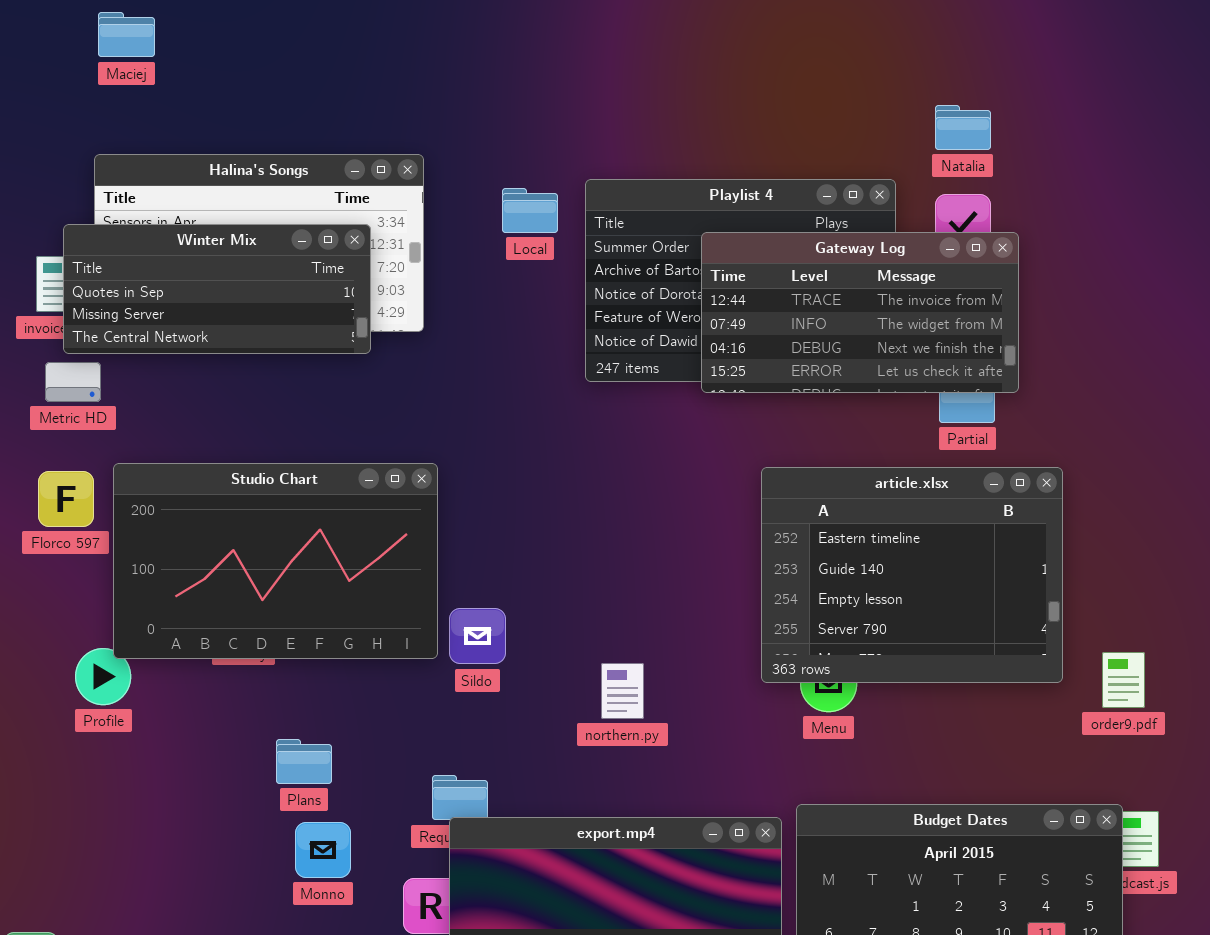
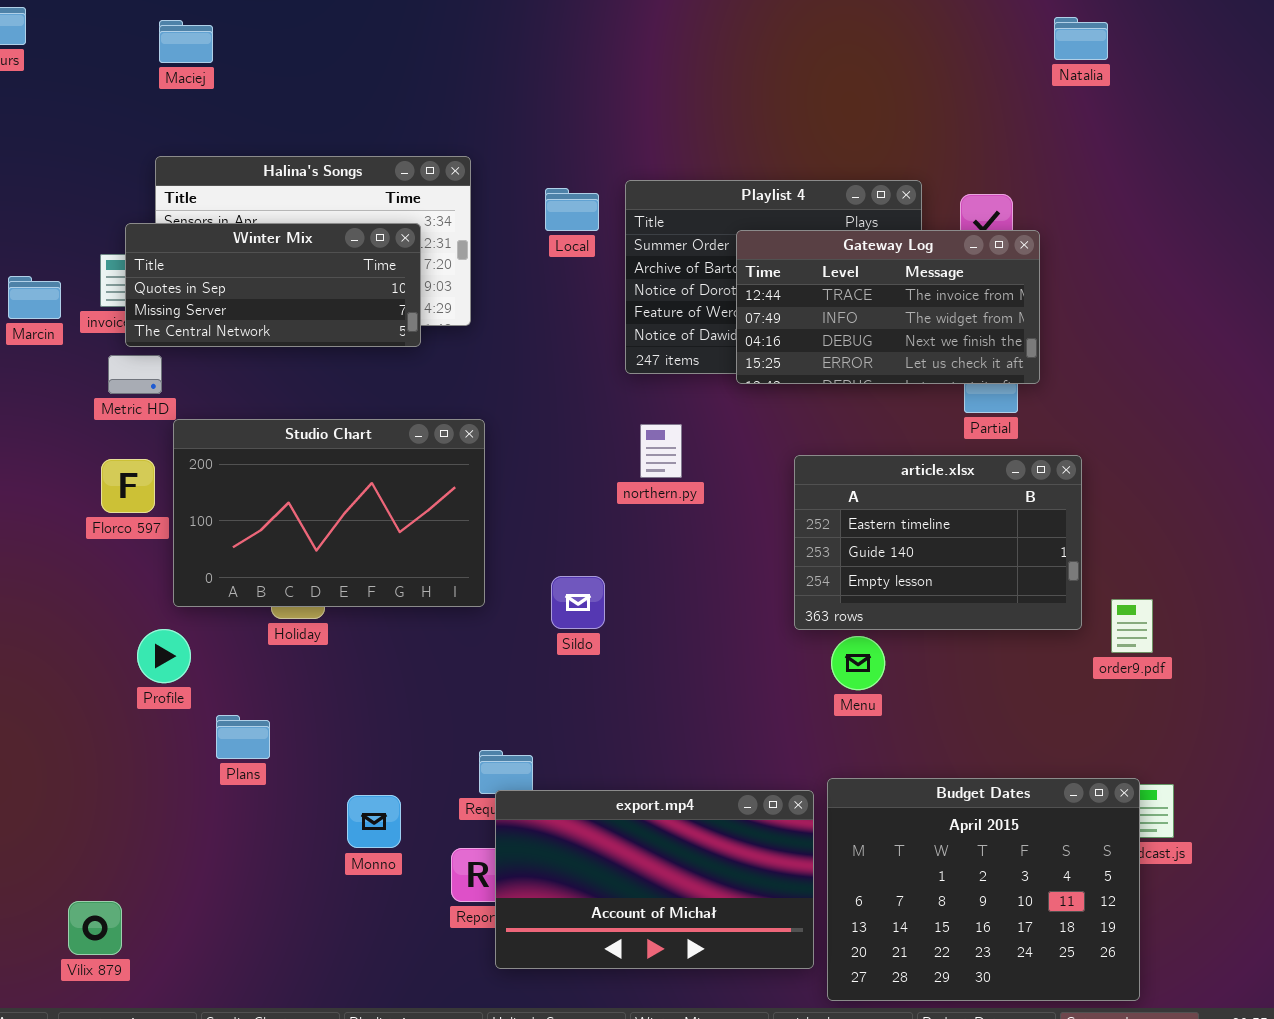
Natalia: [935,105,991,150] -> [1054,17,1108,60], moved
Studio Chart: [113,463,438,659] -> [173,419,485,607], moved
article.xlsx: [761,467,1063,683] -> [794,455,1082,630], resized
Sildo: [449,608,506,664] -> [551,576,605,629], moved
order9.pdf: [1102,652,1145,708] -> [1111,599,1153,653], moved
northern.py: [601,663,644,719] -> [640,424,682,478], moved
Plans: [276,739,332,784] -> [216,715,270,759], moved

